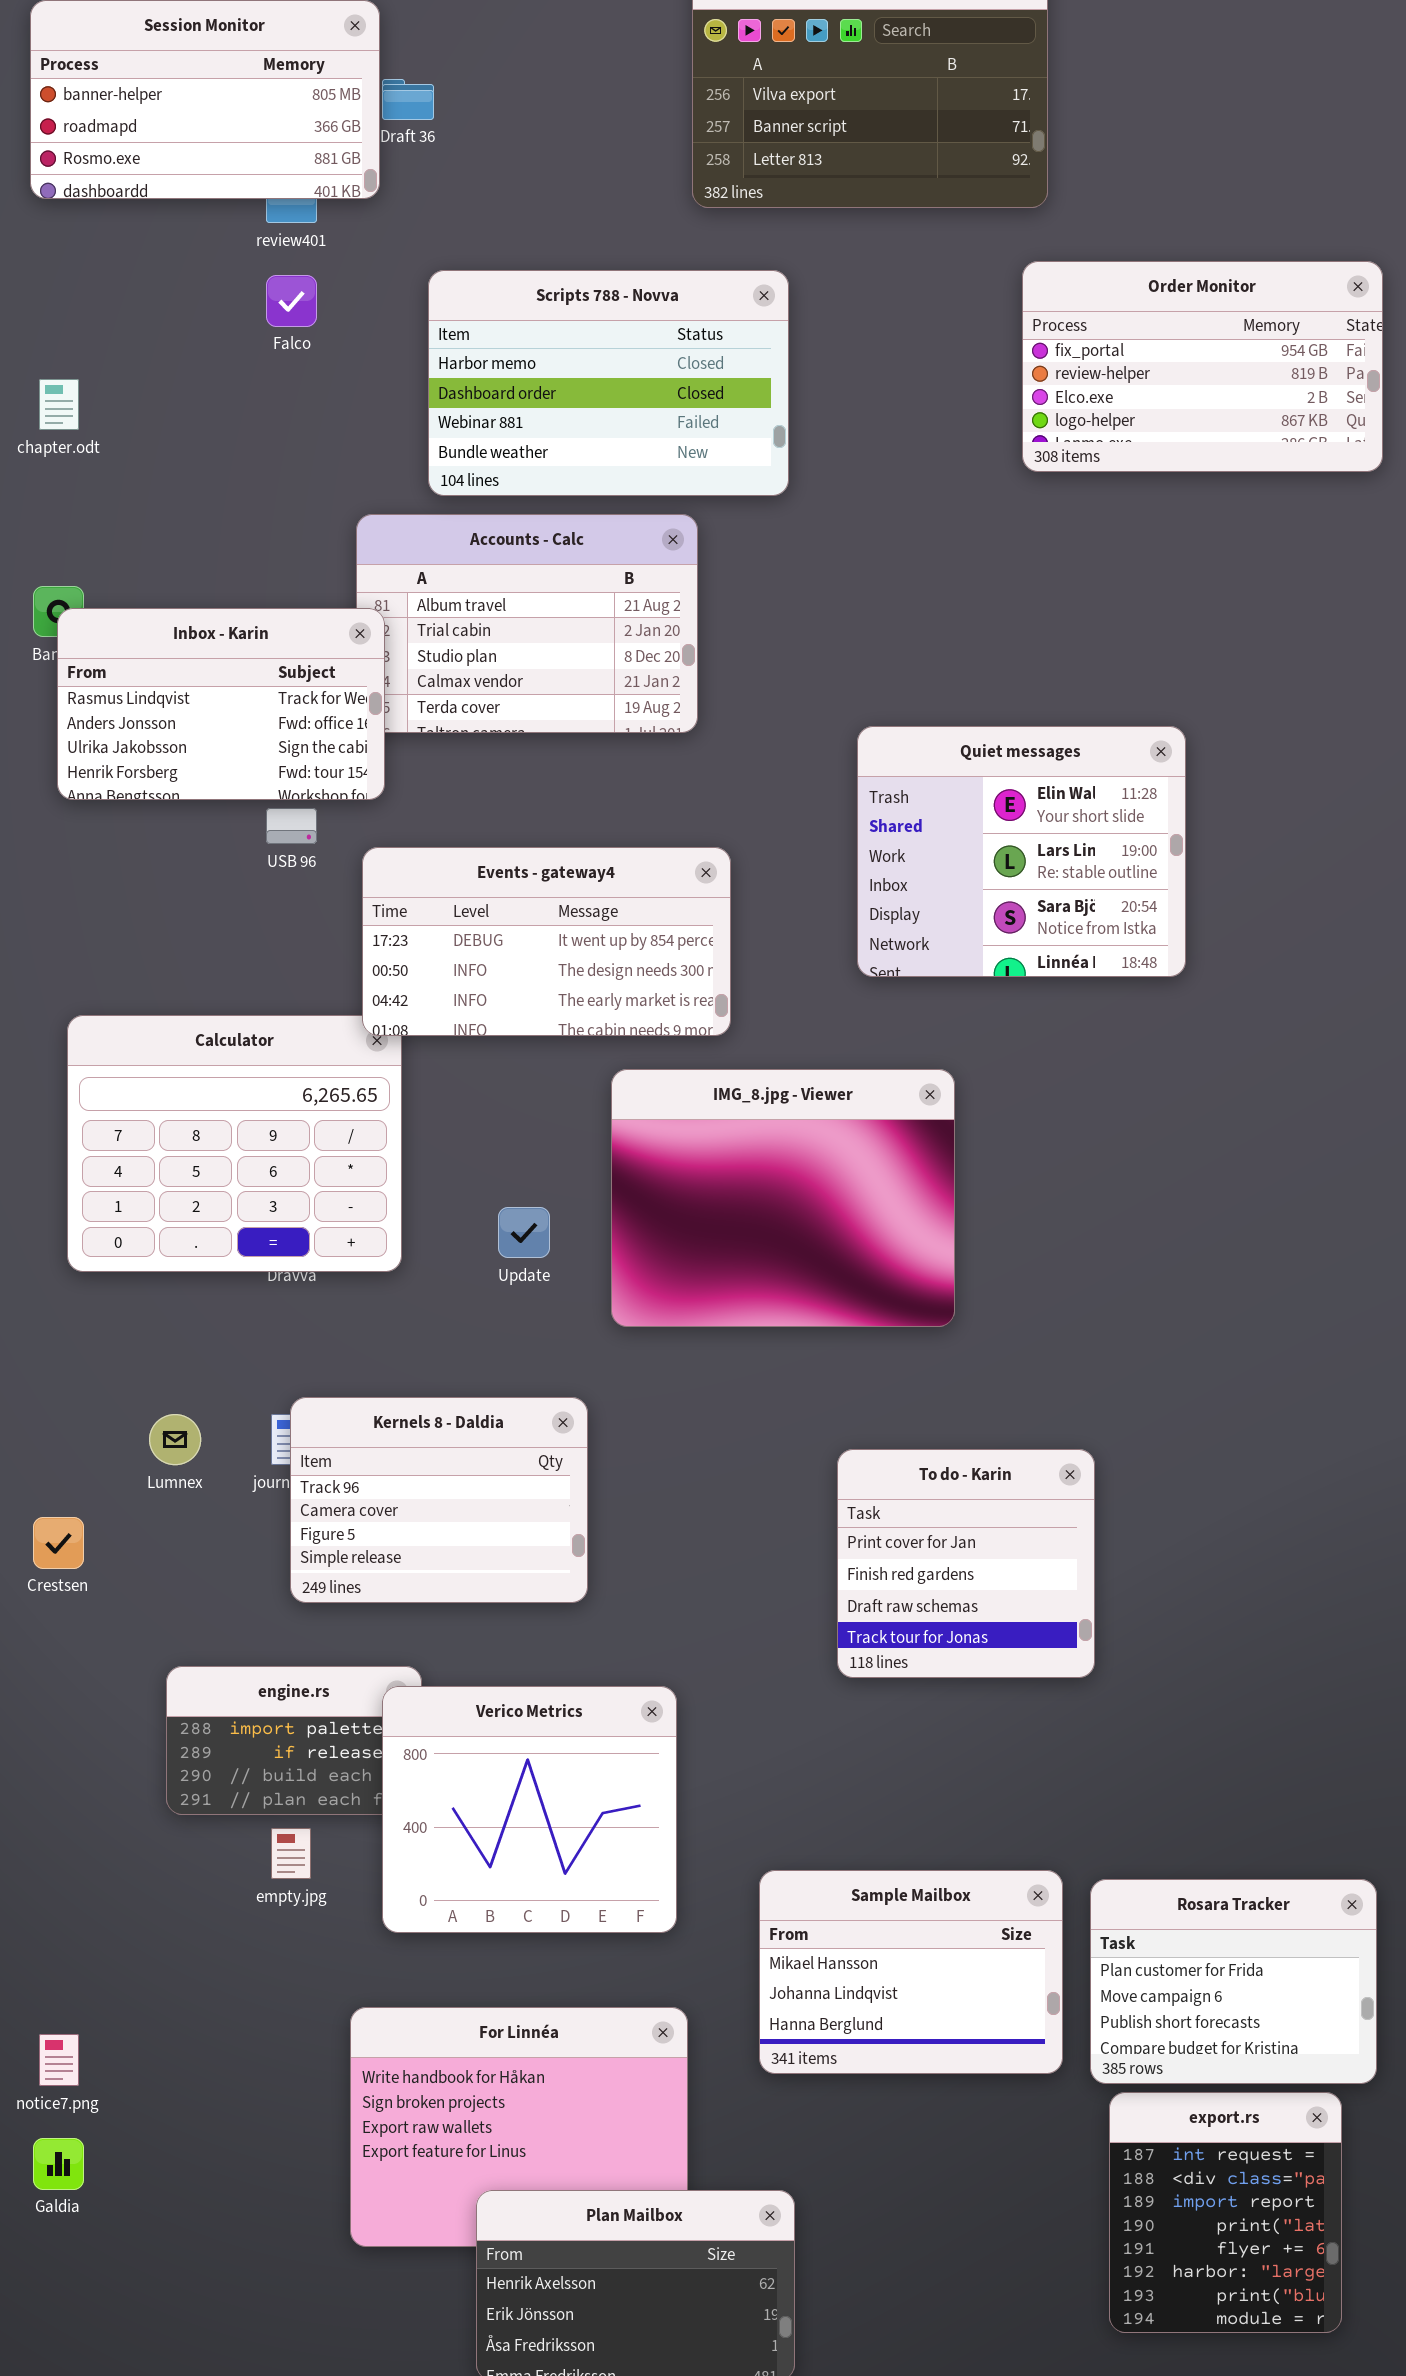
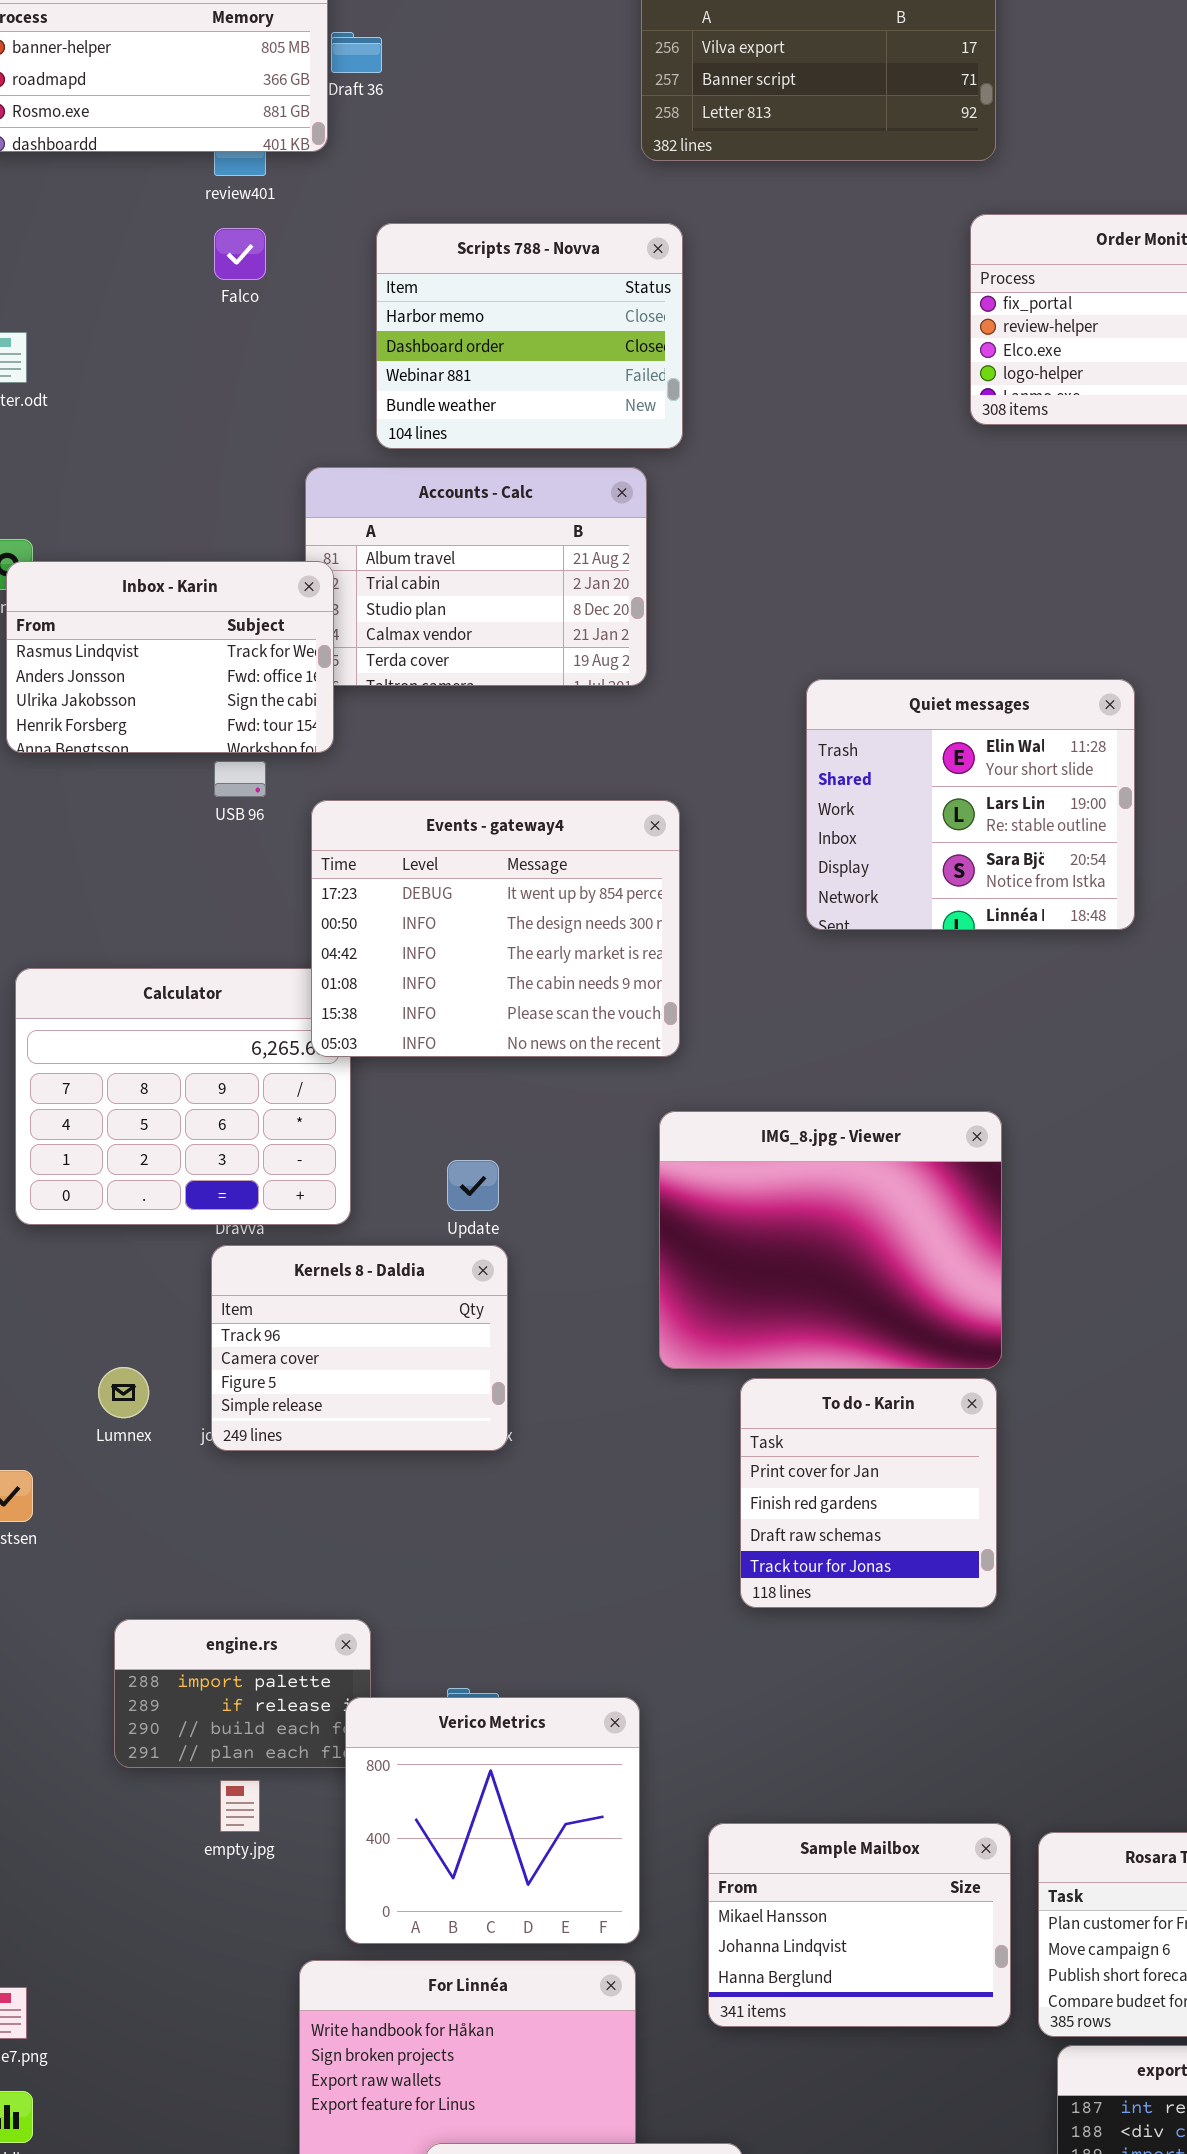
Scripts 788 - Novva: [428,270,789,496] -> [376,223,683,449], resized
Events - gateway4: [362,847,731,1036] -> [311,800,680,1057], resized
IMG_8.jpg - Viewer: [611,1069,955,1327] -> [659,1111,1002,1369], moved
Kernels 8 - Daldia: [290,1397,588,1603] -> [211,1245,508,1451], moved
To do - Karin: [837,1449,1095,1678] -> [740,1378,997,1608], moved
Verico Metrics: [382,1686,677,1933] -> [345,1697,640,1944], moved

